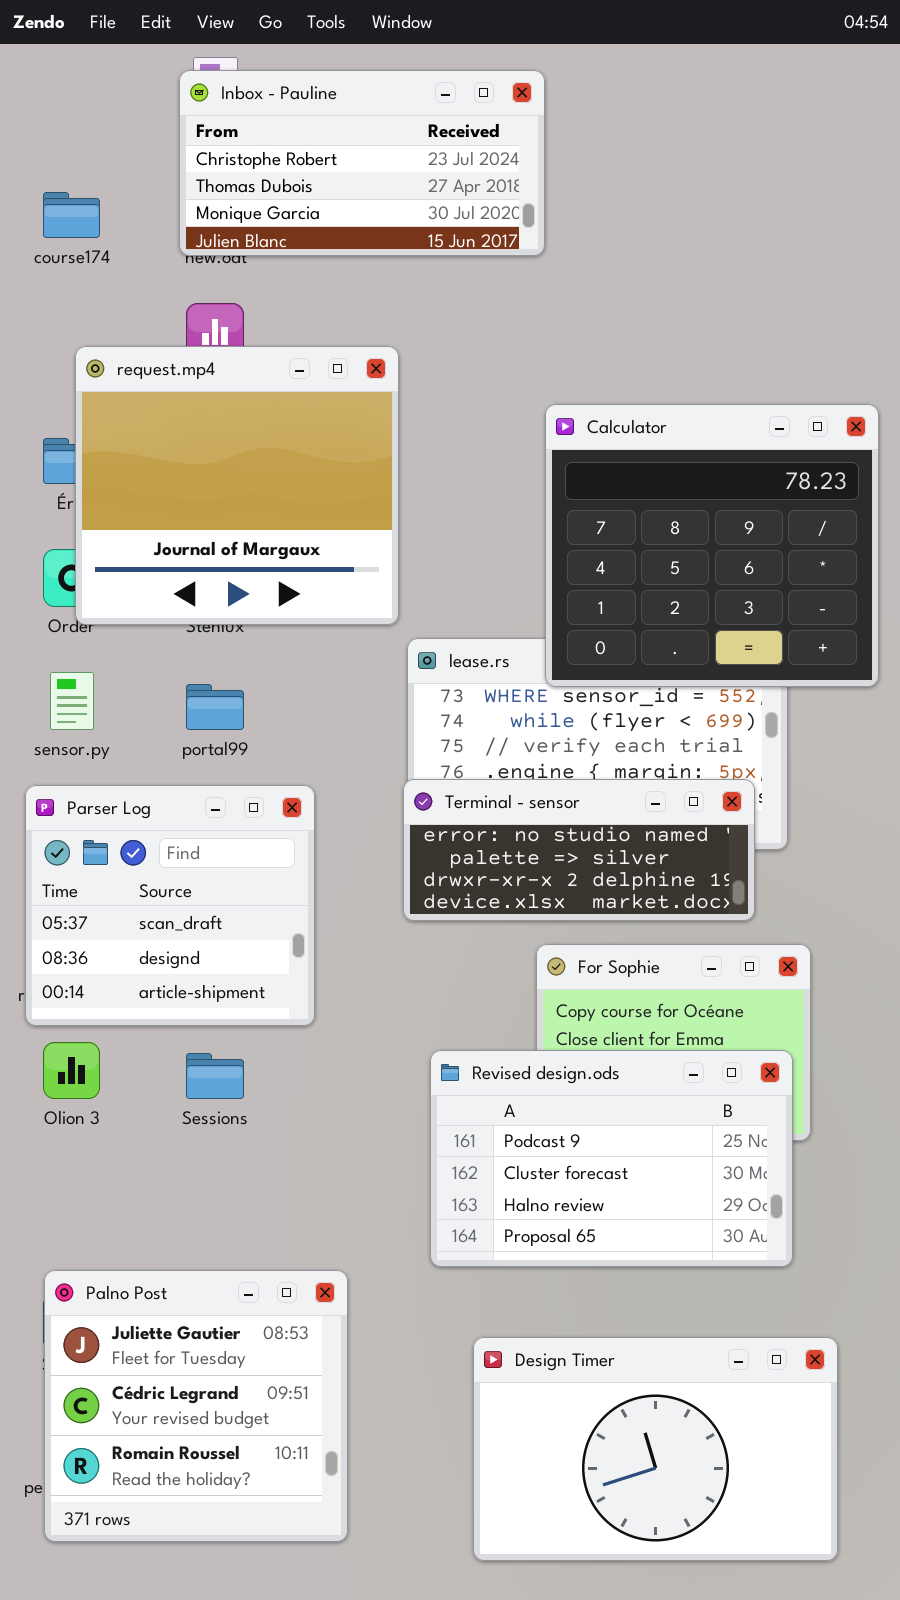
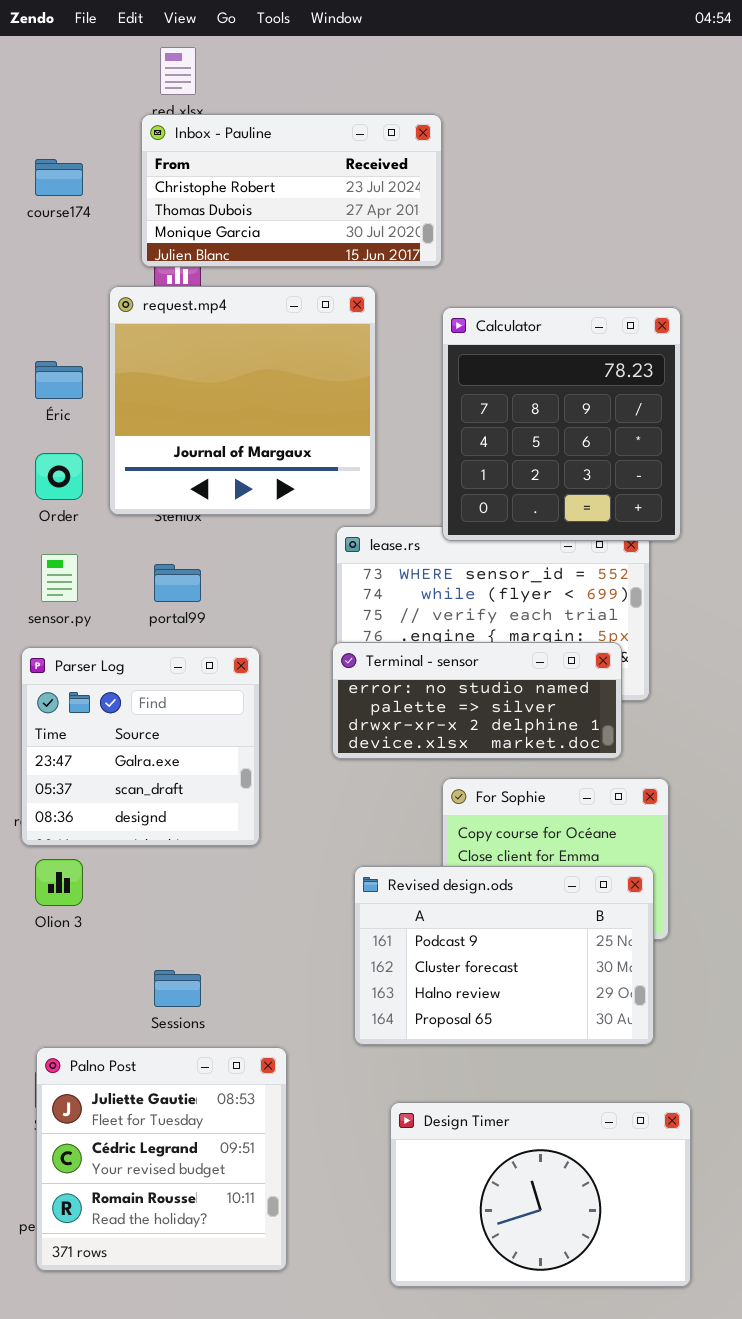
Inbox - Pauline: [179,70,545,256] -> [141,114,442,267], moved
request.mp4: [75,346,399,625] -> [109,286,376,515], moved
Calculator: [545,404,879,687] -> [442,307,681,541], moved, resized
Parser Log: [25,785,315,1026] -> [21,647,260,846], scrolled up 1 row
Sessions: [186,1053,244,1099] -> [154,970,201,1007], moved

